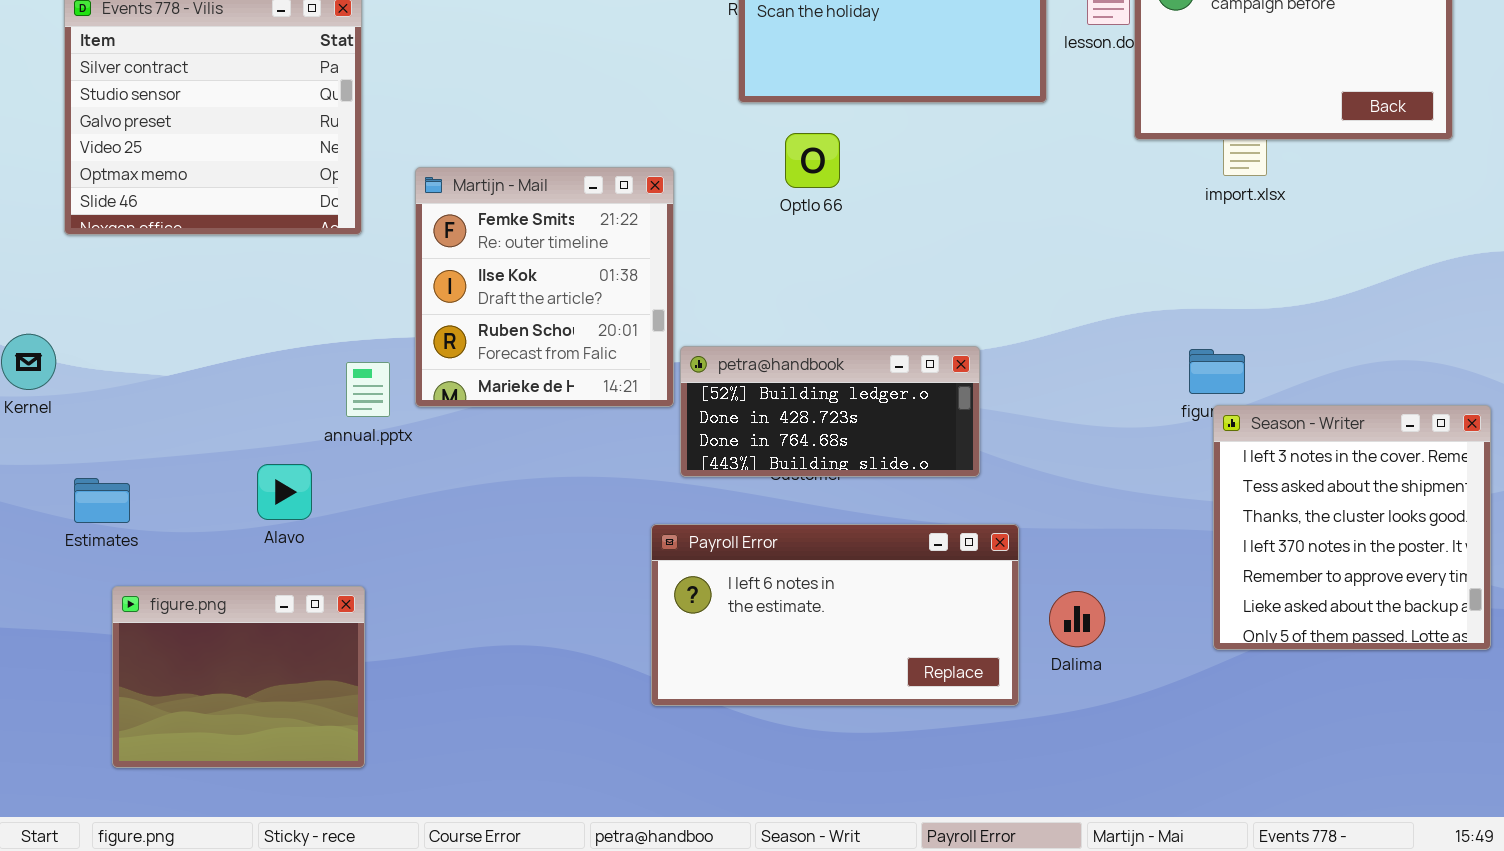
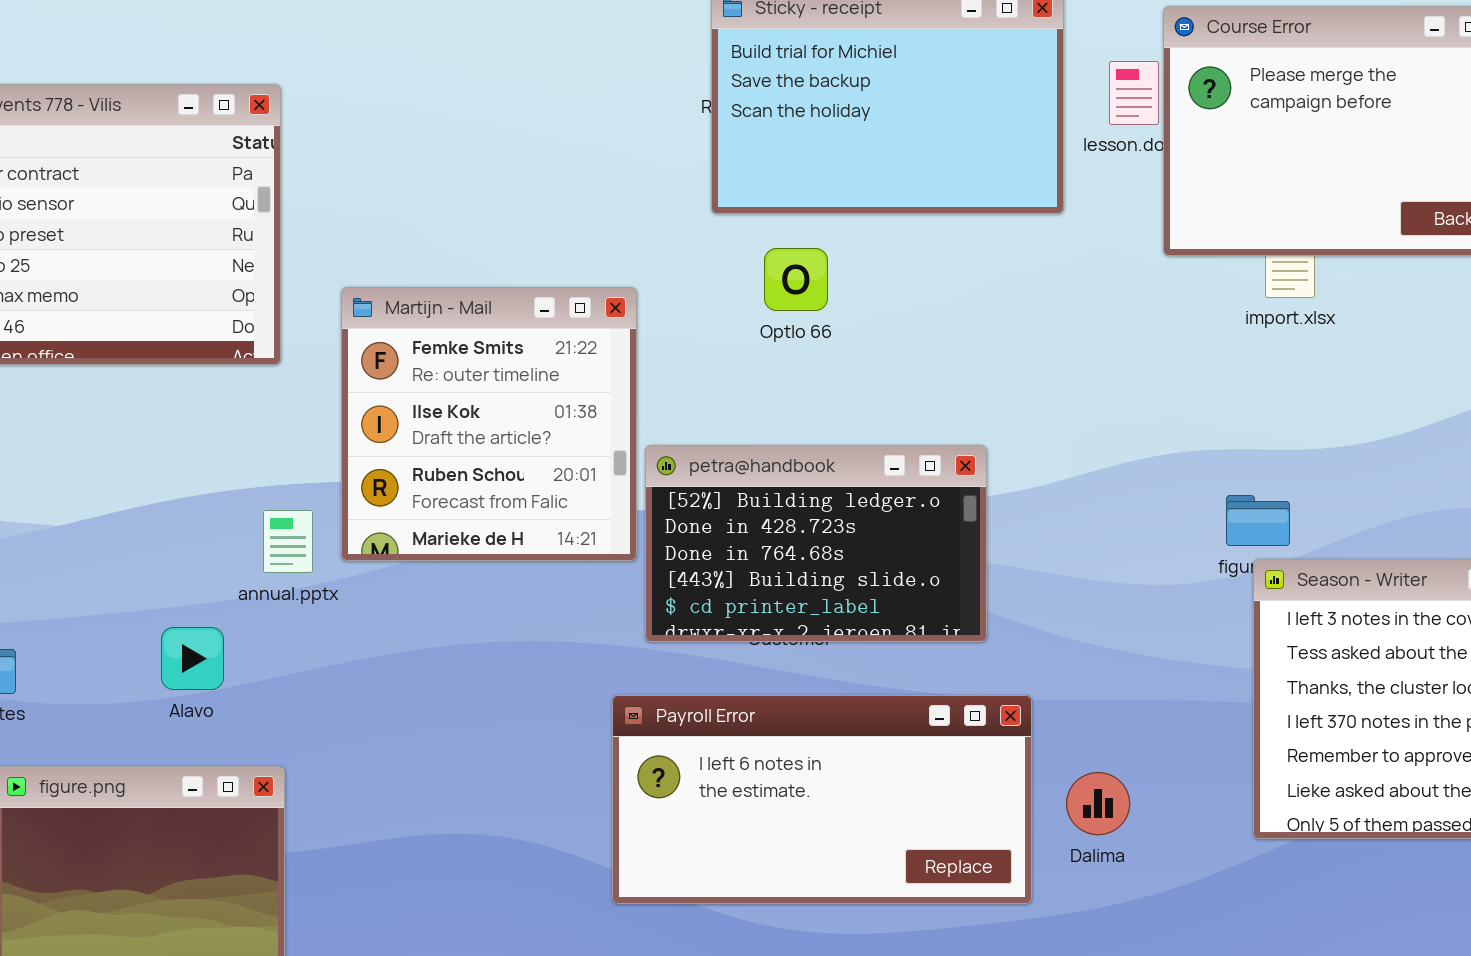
petra@handbook: [680,346,980,477] -> [645,445,987,642], resized

